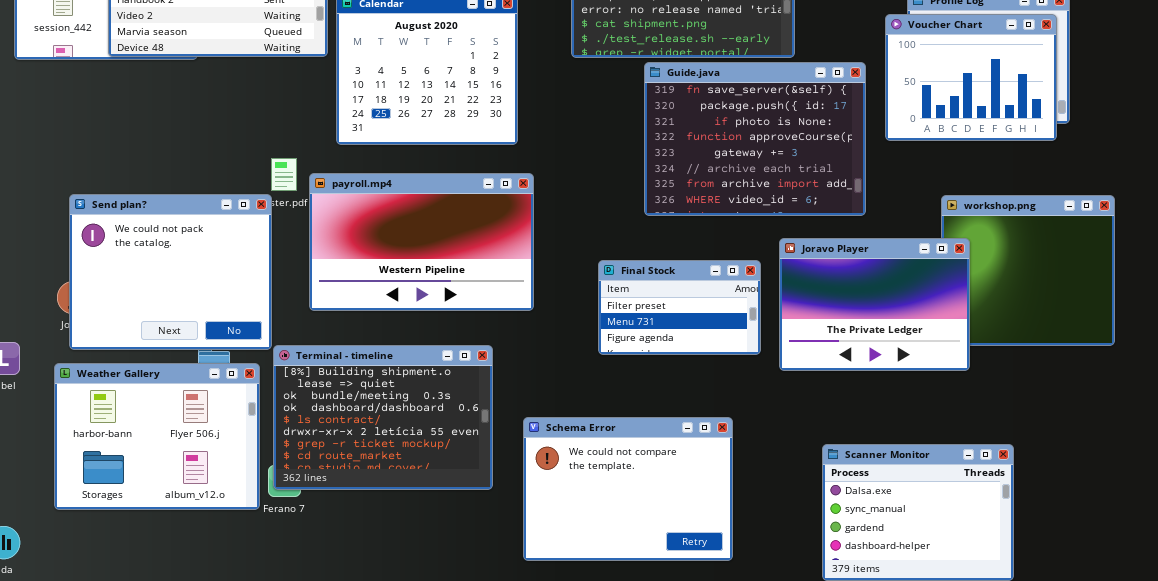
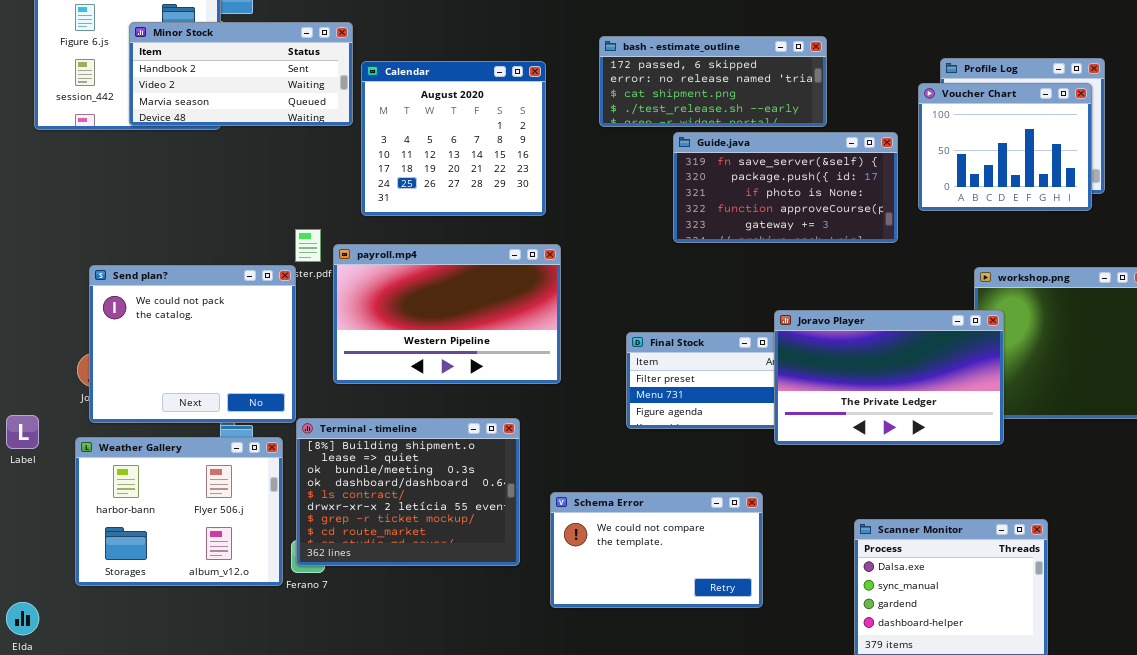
Guide.java: [644,62,866,216] -> [673,132,898,243], resized
Joravo Player: [779,238,970,371] -> [774,310,1004,445], resized
Schema Error: [523,417,733,561] -> [550,492,763,608], resized

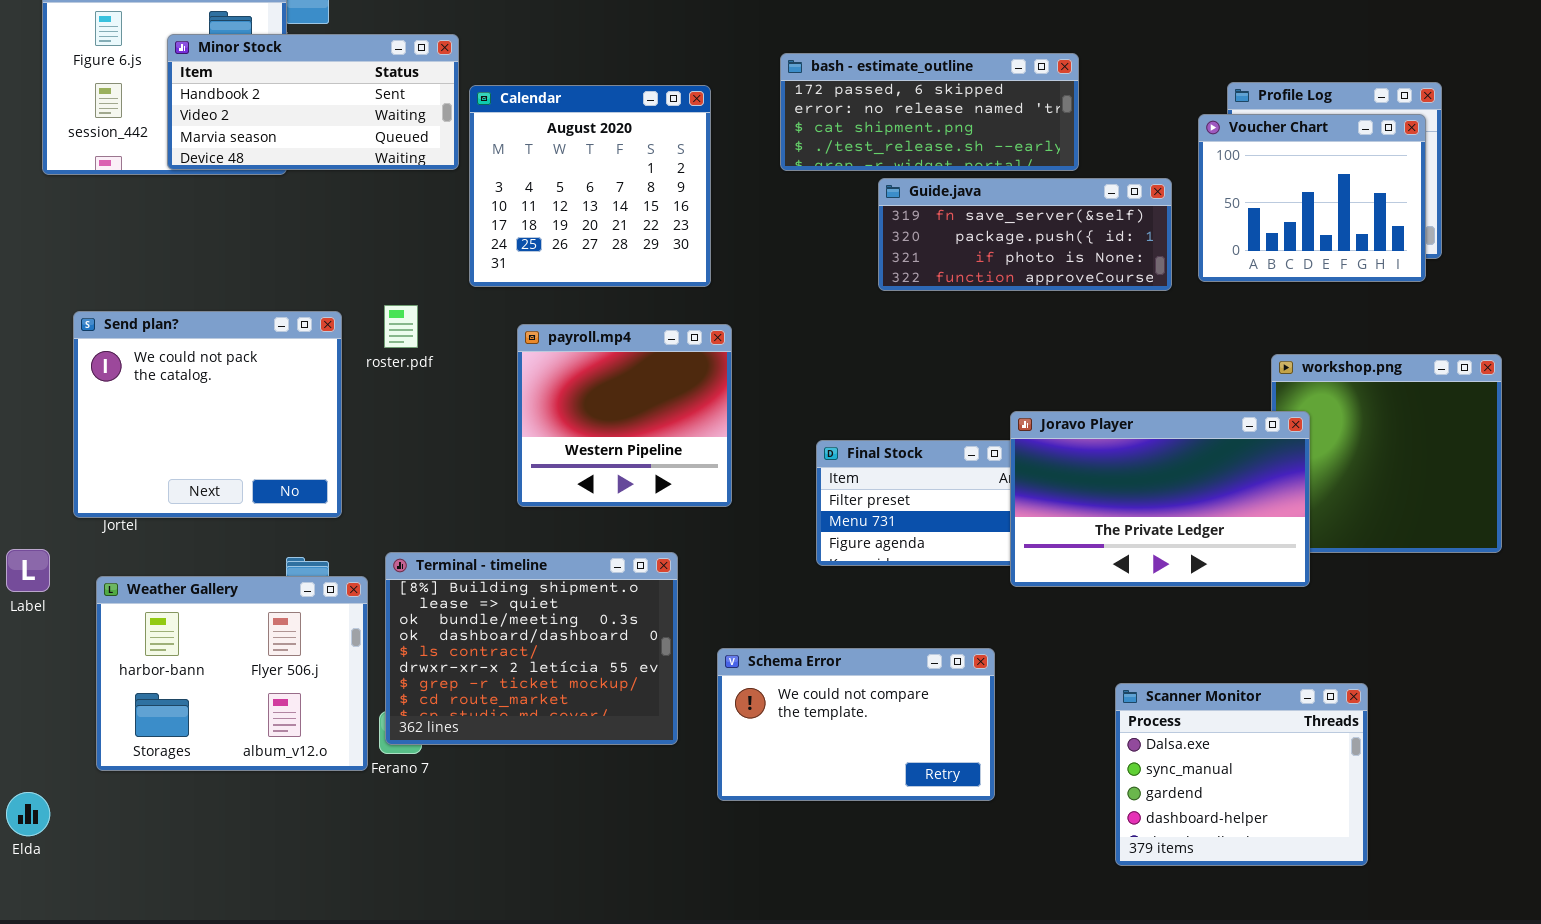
Guide.java: [673,132,898,243] -> [878,178,1172,291], resized
payroll.mp4: [333,244,561,384] -> [517,324,732,507], resized
Send plan?: [89,265,296,423] -> [73,311,342,518], moved

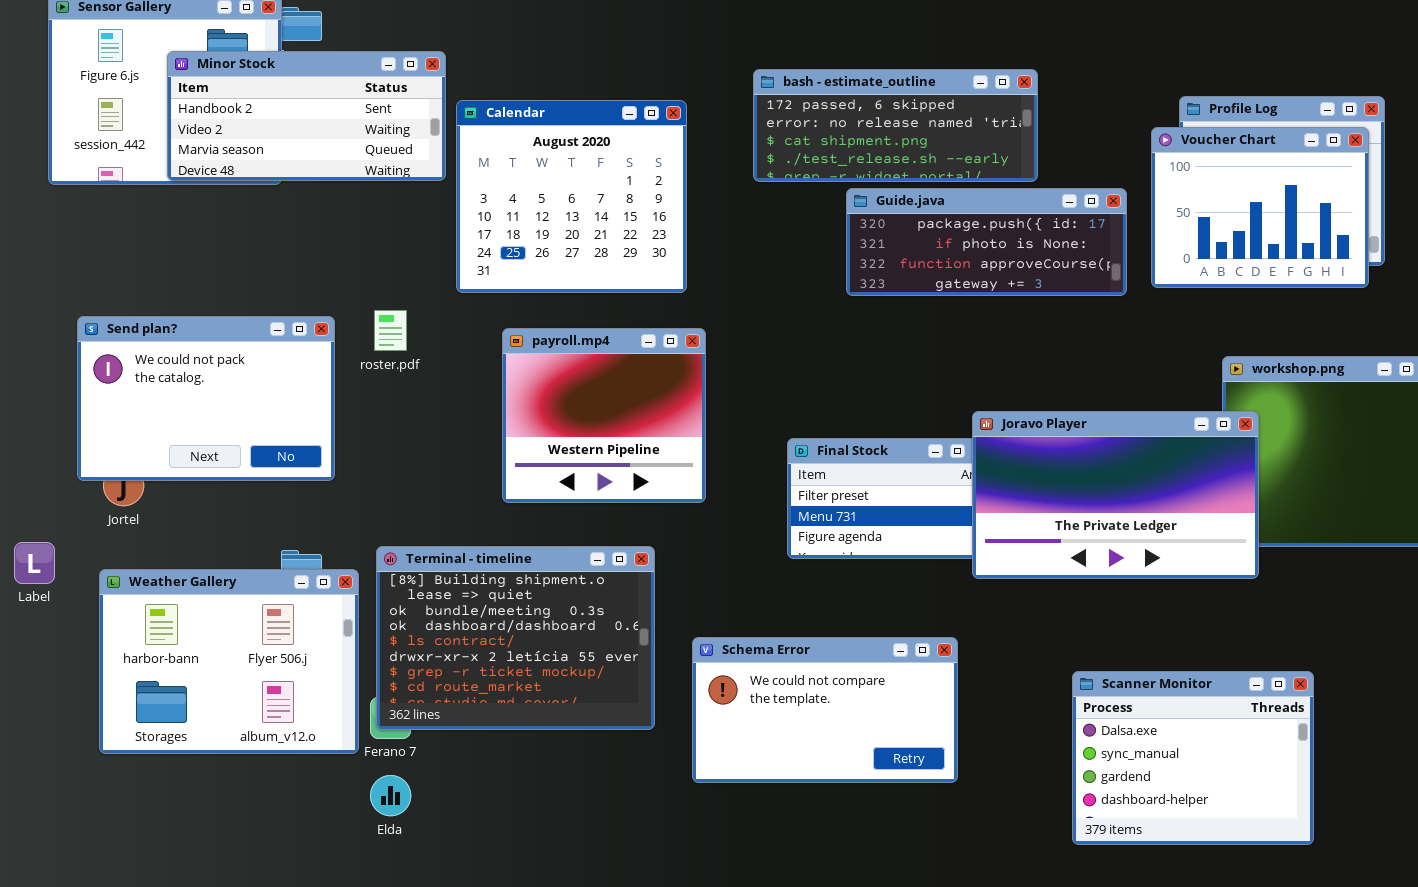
Guide.java: [878,178,1172,291] -> [846,188,1127,296], scrolled down 1 row
Send plan?: [73,311,342,518] -> [77,316,335,481], resized
Elda: [6,792,50,836] -> [370,775,411,816], moved

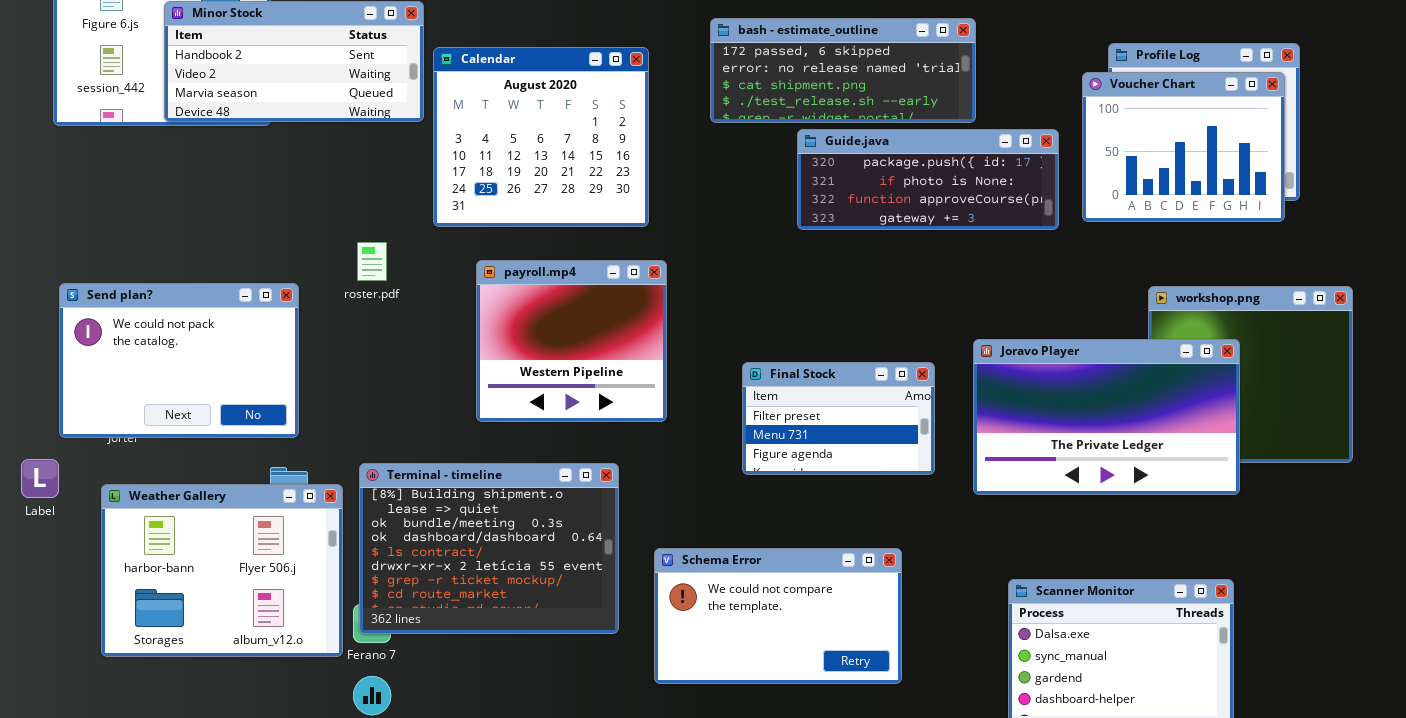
Send plan?: [77,316,335,481] -> [59,283,299,438], moved
Joravo Player: [972,411,1259,579] -> [973,339,1240,495], moved

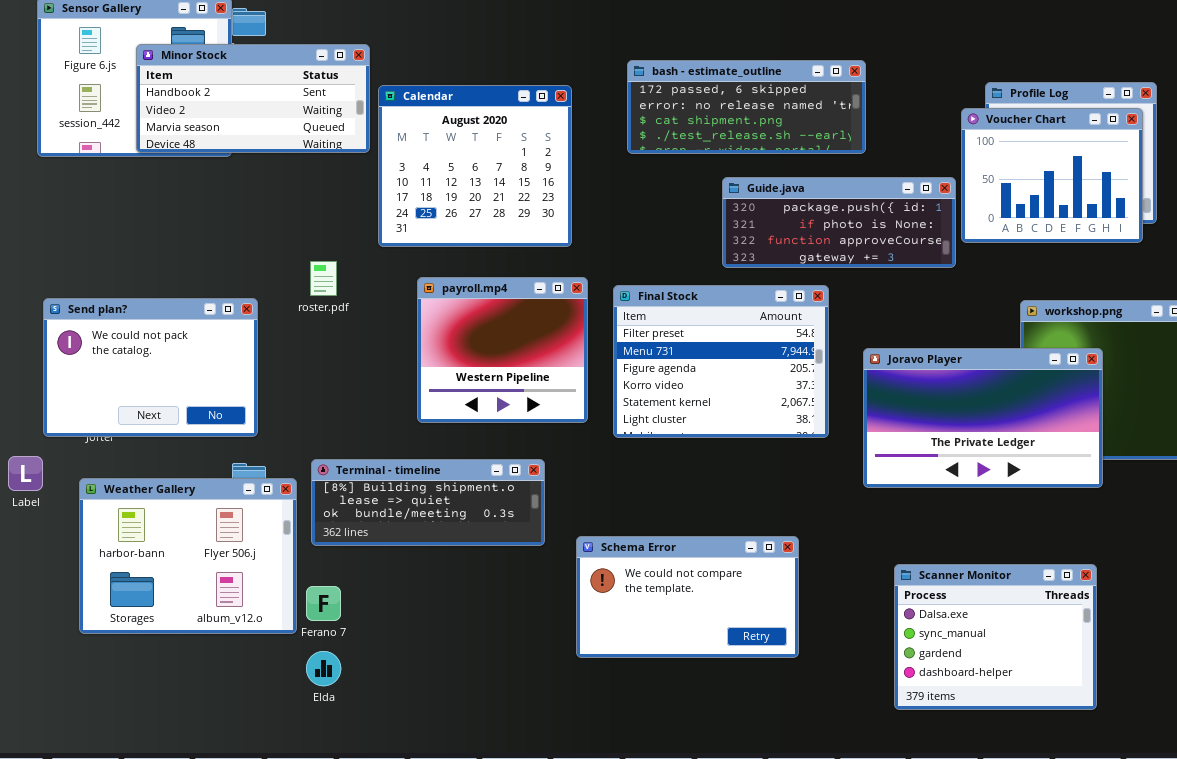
Guide.java: [797,129,1059,230] -> [722,177,956,268], moved
Final Stock: [742,362,935,475] -> [613,285,829,438], moved, resized
Terminal - timeline: [359,463,619,634] -> [311,459,545,546], resized

